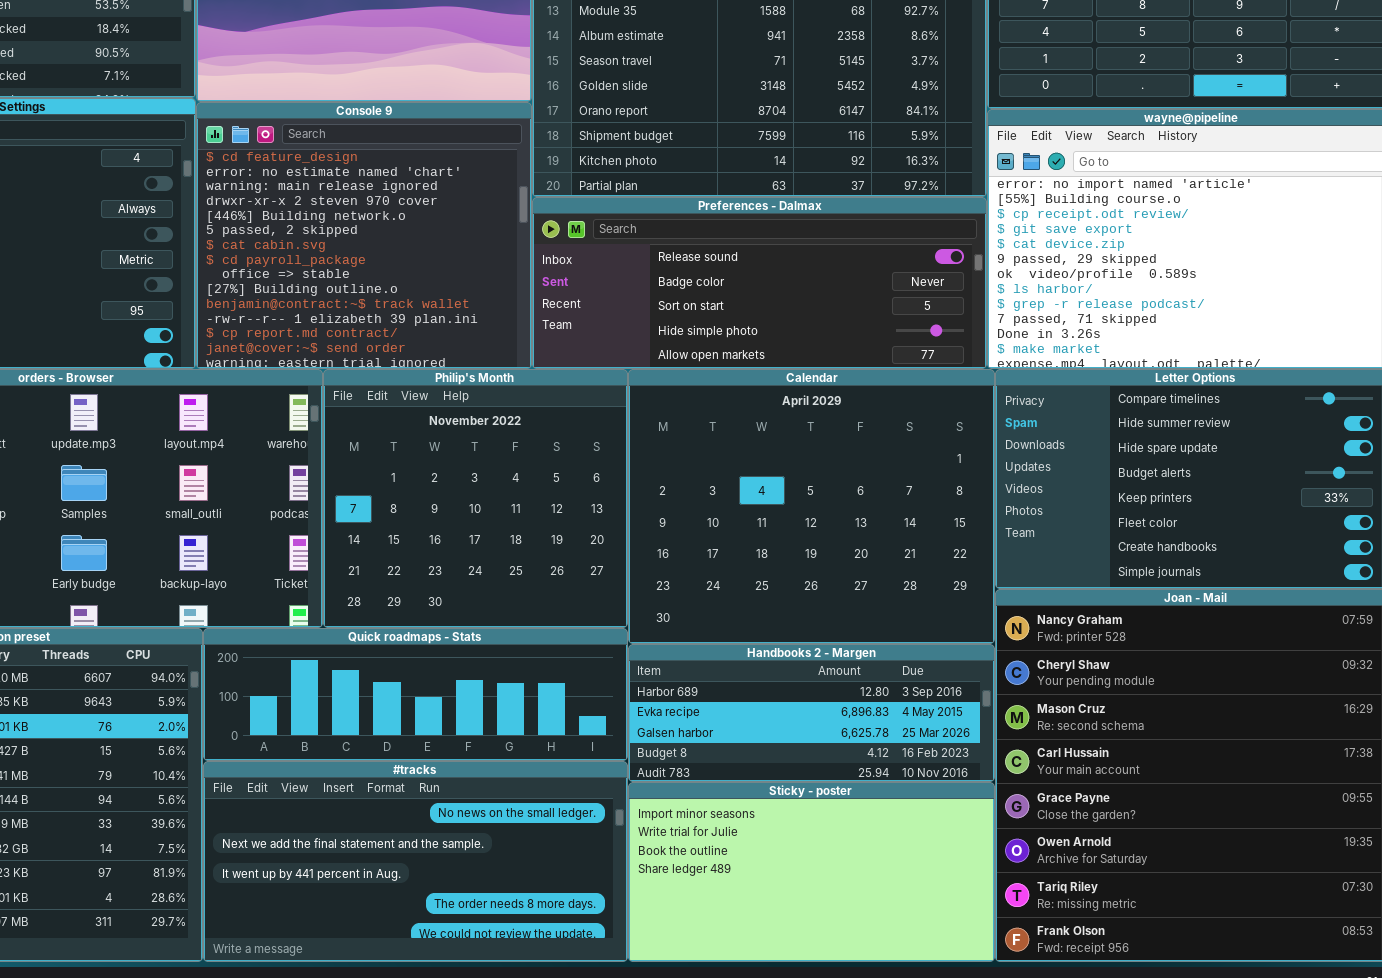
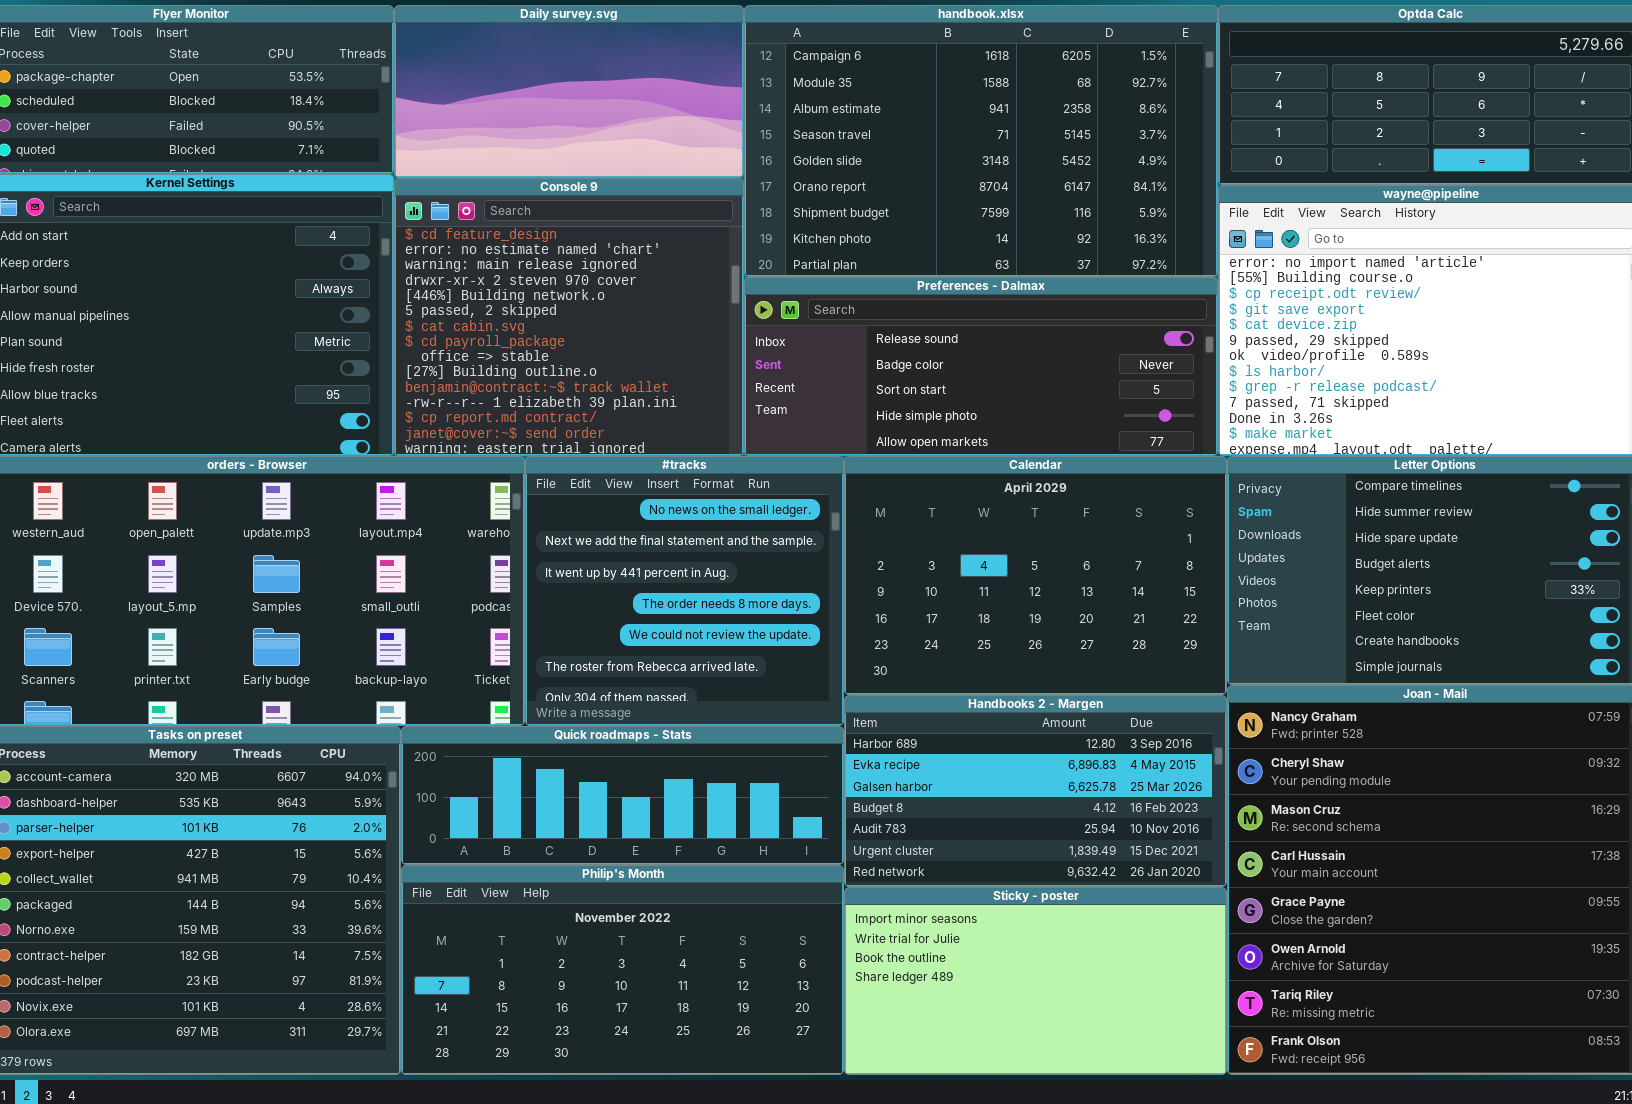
Philip's Month: [323,369,628,628] -> [401,865,844,1075], moved, resized
Calendar: [628,369,995,644] -> [844,456,1227,695], resized
Handbooks 2 - Margen: [628,644,995,782] -> [844,695,1227,887], resized
#tracks: [203,761,628,962] -> [525,456,844,726], moved, resized

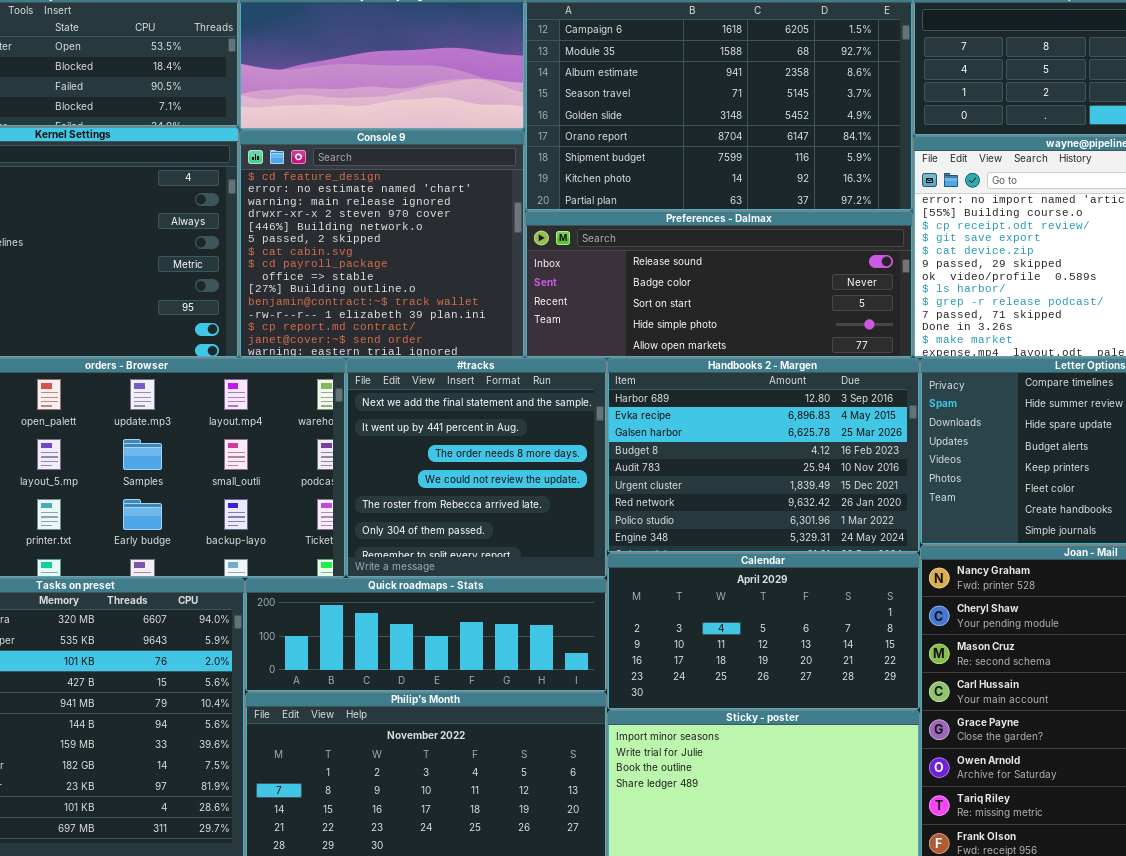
#tracks: [525,456,844,726] -> [346,358,607,578], scrolled down 1 row
Calendar: [844,456,1227,695] -> [607,553,920,710], moved, resized
Handbooks 2 - Margen: [844,695,1227,887] -> [607,358,920,553], moved, resized

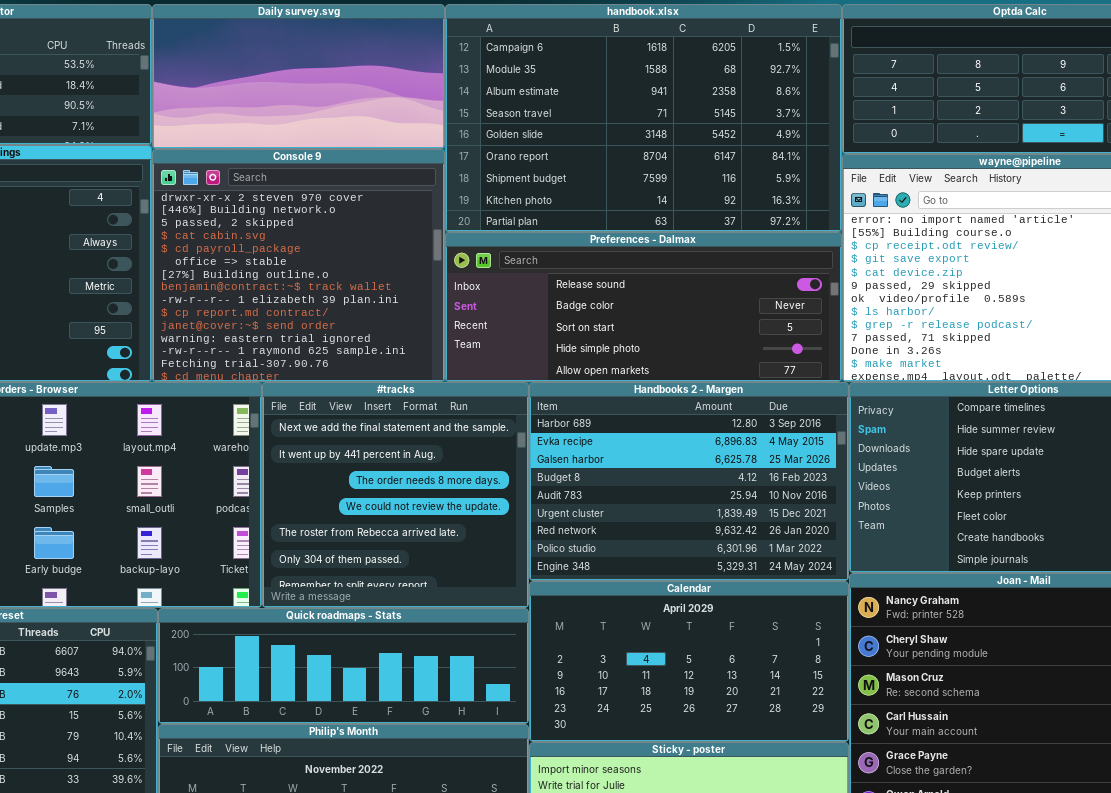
Console 9: [239,130,525,358] -> [152,149,445,382], scrolled down 3 rows

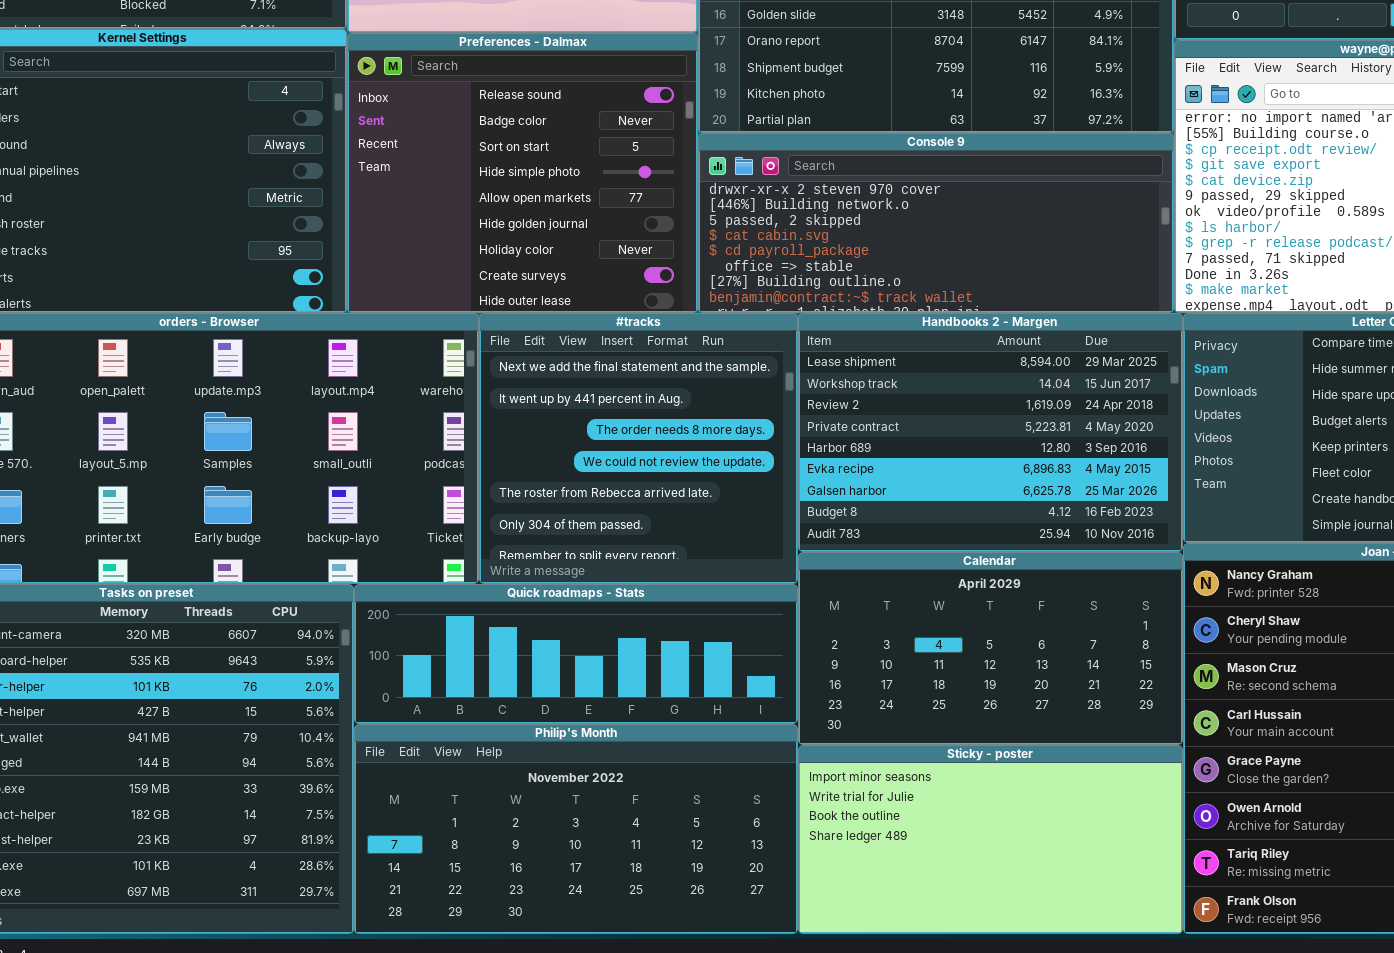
Console 9: [152,149,445,382] -> [698,133,1174,313], moved, resized
Preferences - Dalmax: [445,232,842,382] -> [347,33,698,313], moved, resized
Handbooks 2 - Margen: [529,382,849,581] -> [798,313,1183,552], scrolled up 4 rows

